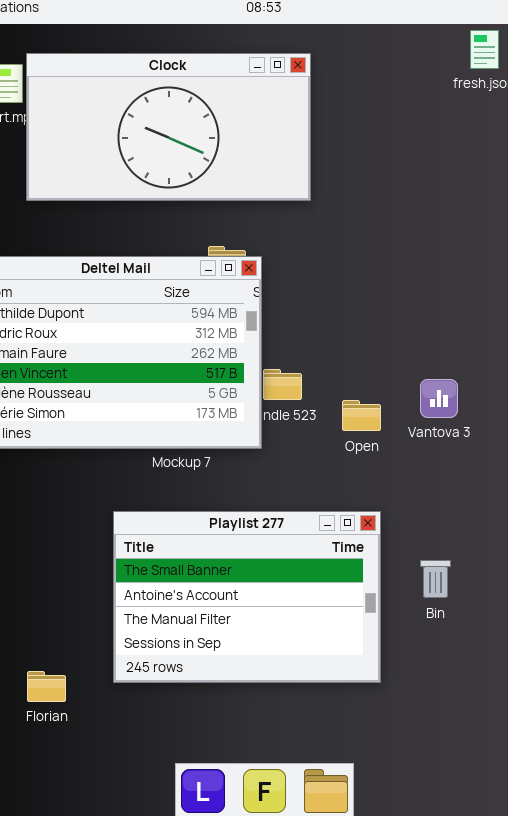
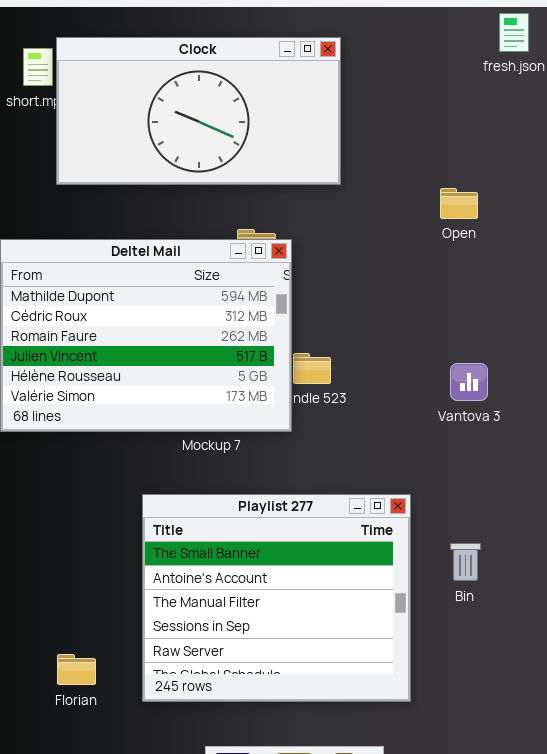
Open: [342,400,381,431] -> [440,188,478,219], moved
Playlist 277: [113,511,381,683] -> [142,494,411,702], resized

